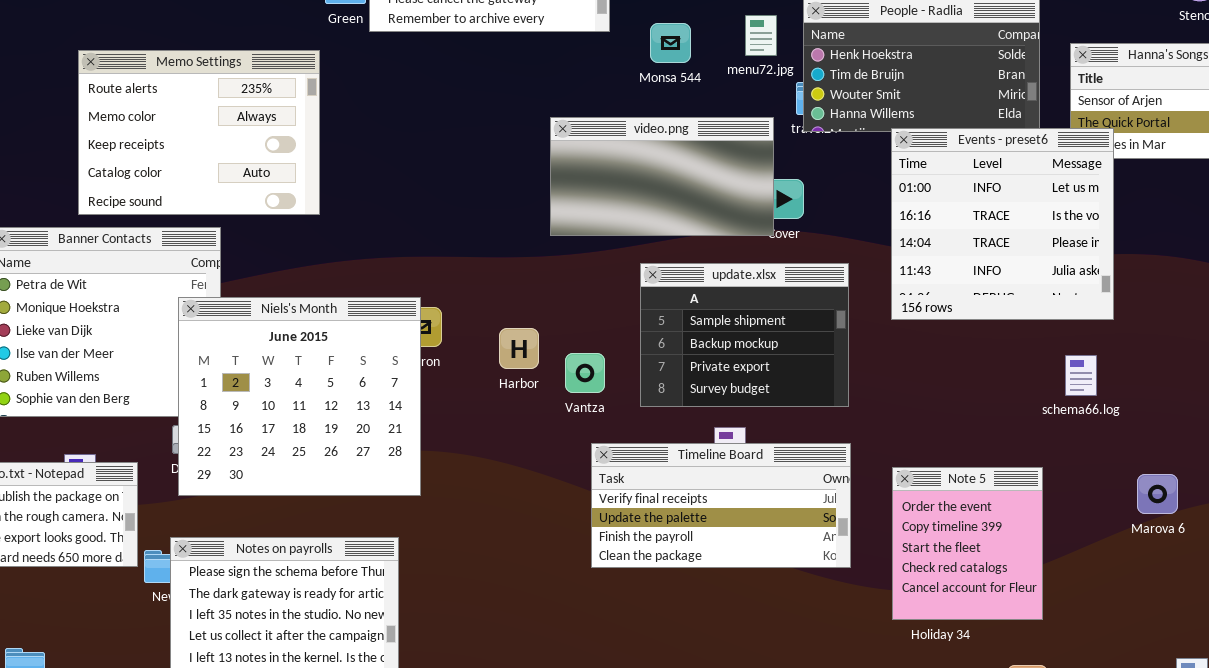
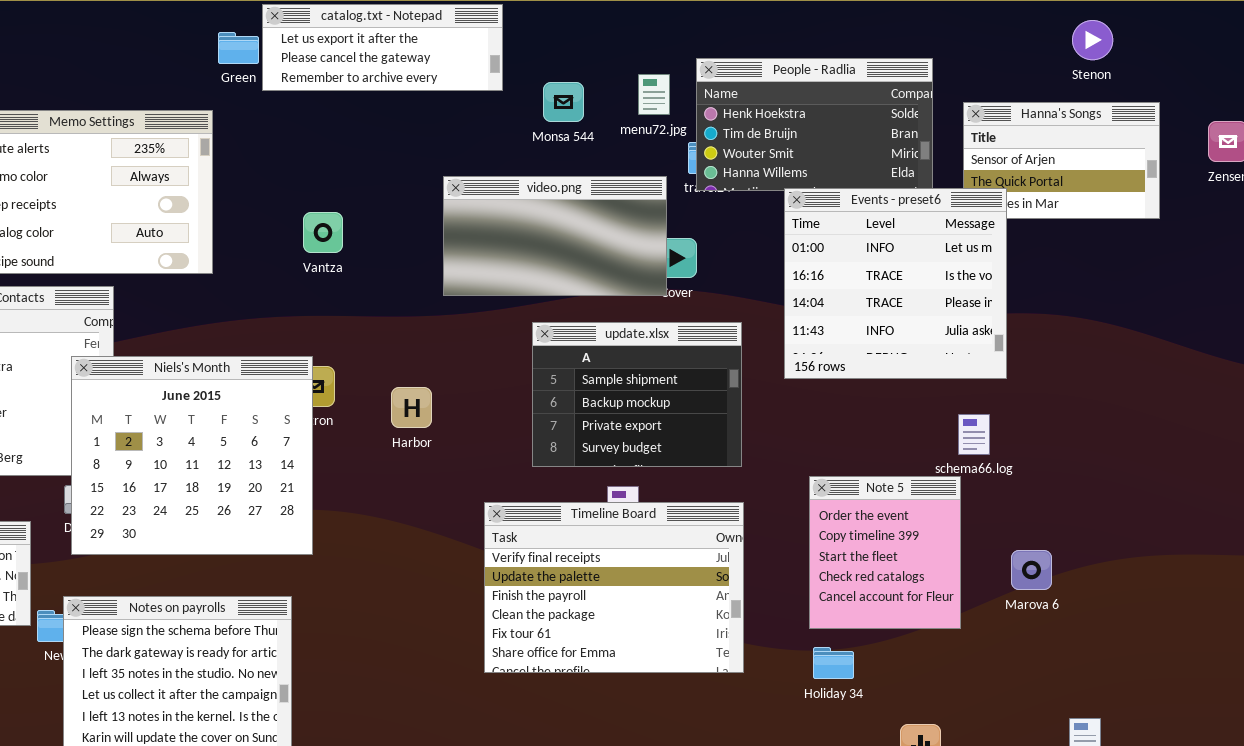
Vantza: [565,353,605,393] -> [303,212,343,253], moved
Timeline Board: [591,443,851,568] -> [484,502,744,673], resized
Note 5: [892,467,1043,620] -> [809,476,961,629], moved
Marova 6: [1137,474,1178,514] -> [1011,550,1052,590], moved

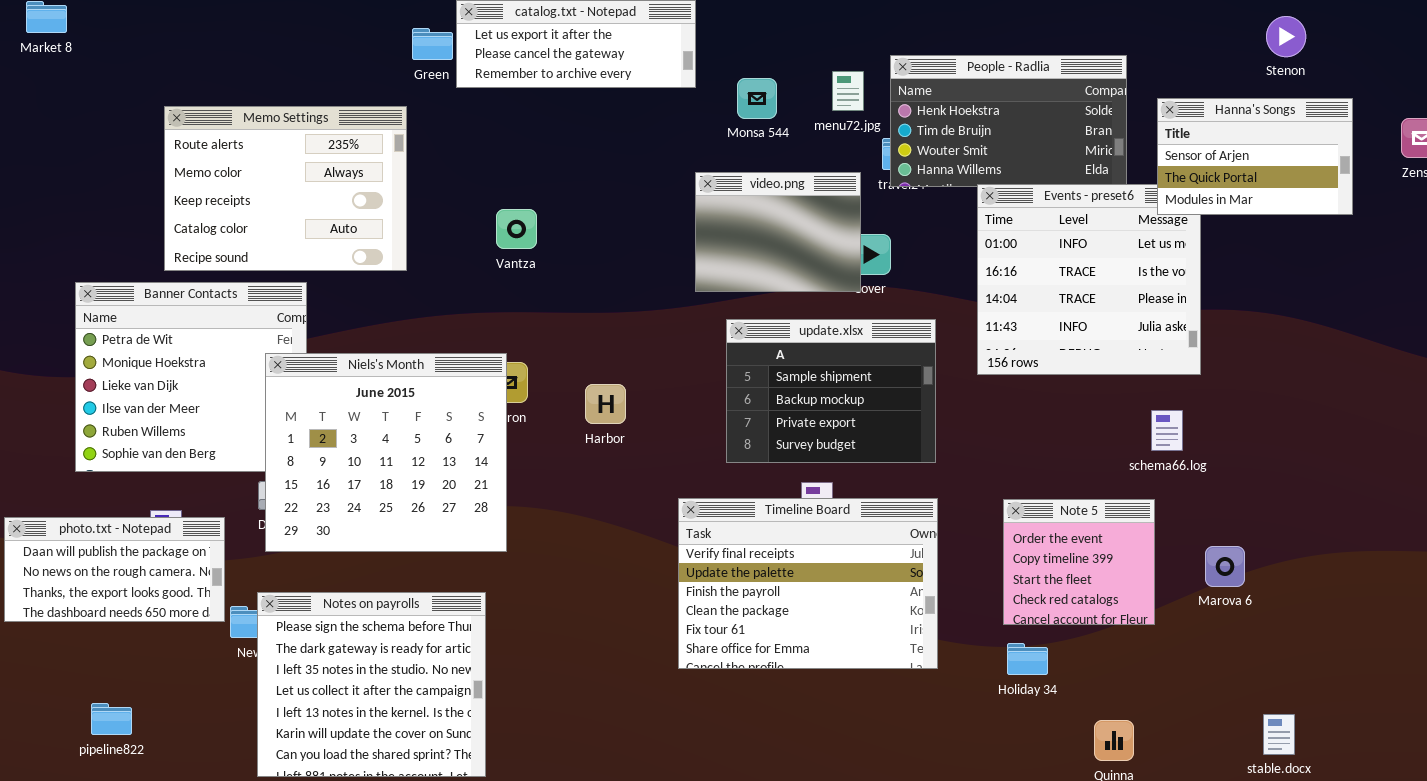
Hanna's Songs: [963,102,1160,219] -> [1157,98,1353,215], raised
video.png: [443,176,667,296] -> [695,172,861,292], resized
Note 5: [809,476,961,629] -> [1003,499,1155,625], resized

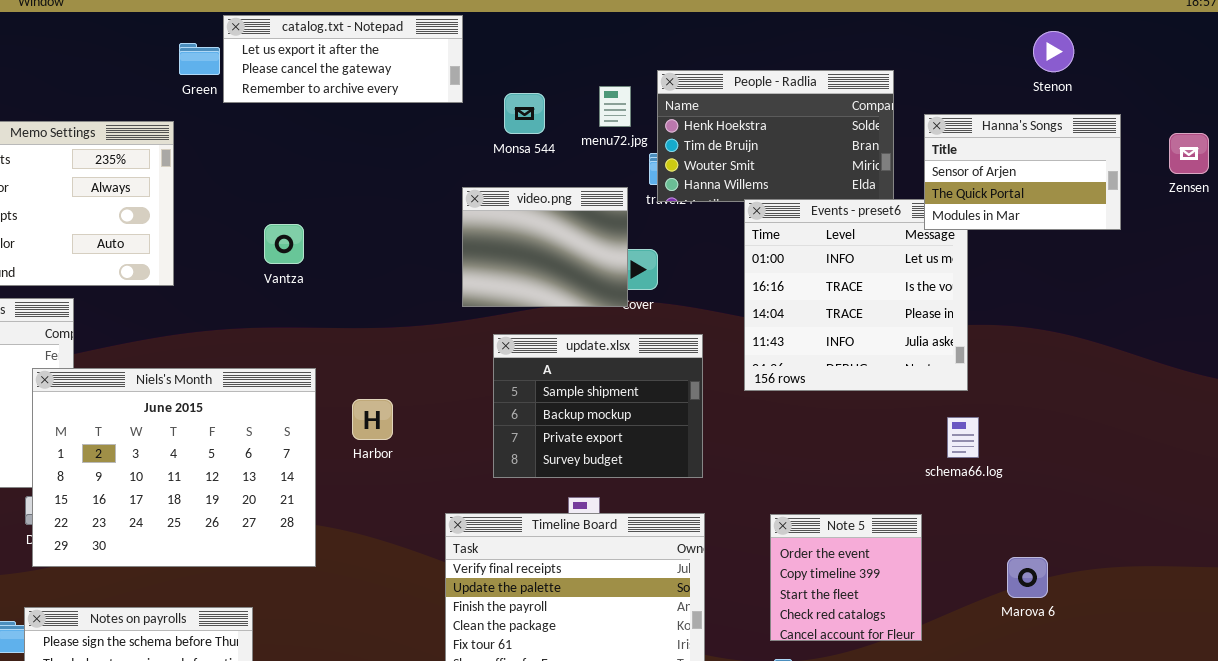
Niels's Month: [265,353,507,552] -> [32,368,316,567], resized
schema66.log: [1151,410,1183,451] -> [947,417,979,458], moved
Marova 6: [1205,546,1245,587] -> [1007,557,1048,598], moved

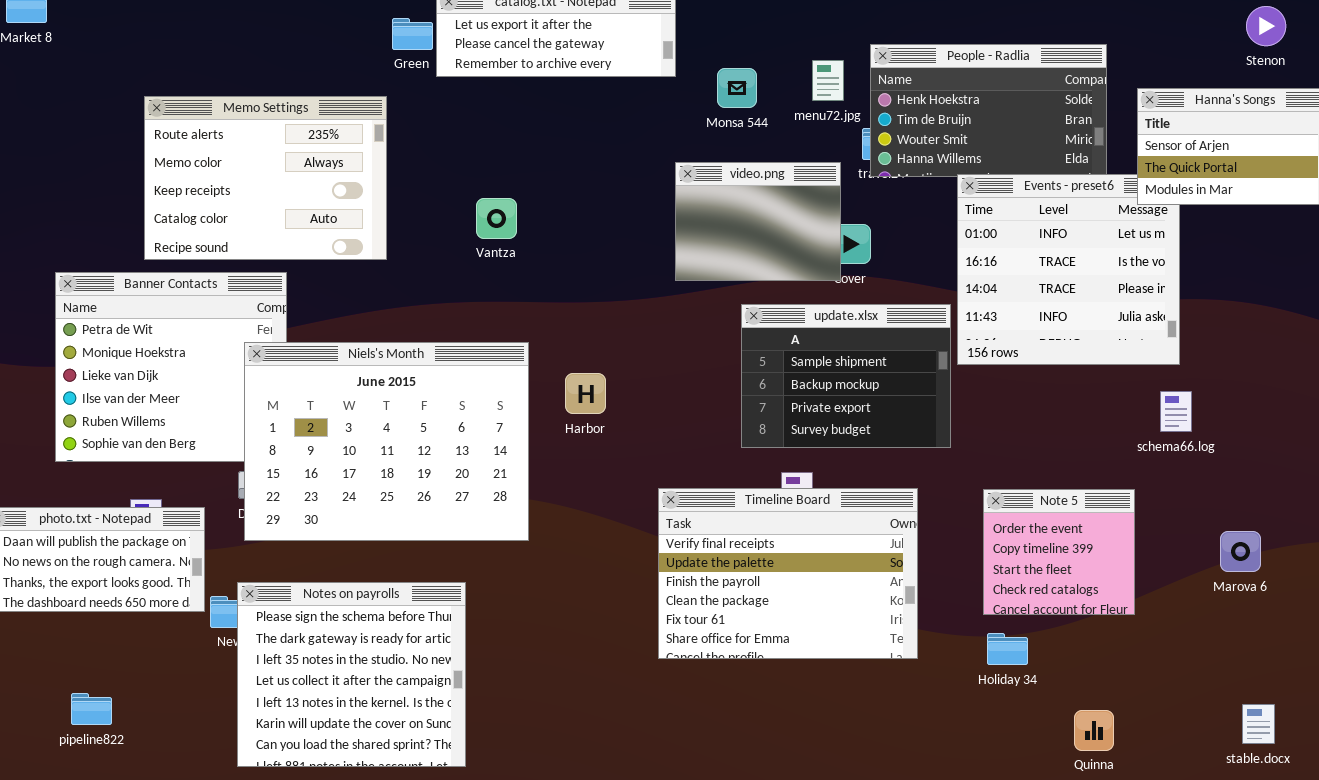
update.xlsx: [493,334,703,478] -> [741,304,951,448], moved

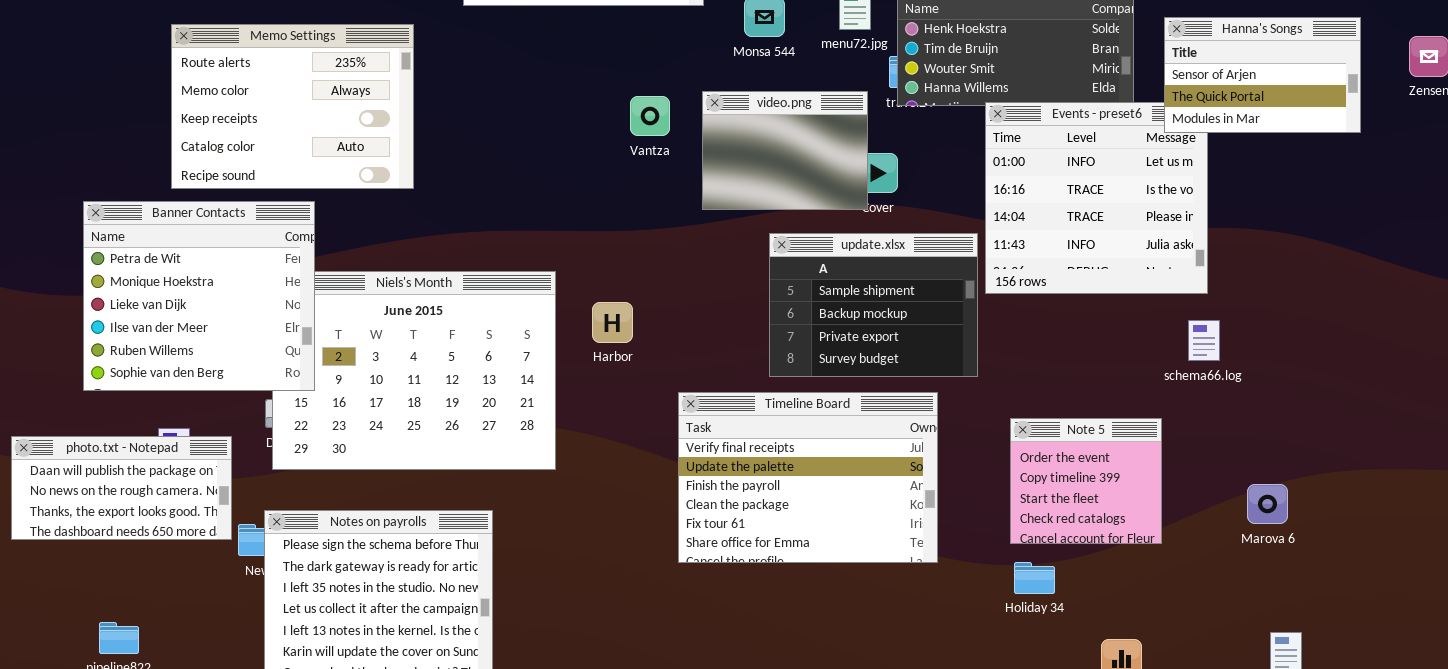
Vantza: [476,198,517,239] -> [630,96,670,136], moved
Banner Contacts: [55,272,287,462] -> [83,201,315,391], raised
Timeline Board: [658,488,918,659] -> [678,392,938,563], moved
Marova 6: [1220,531,1261,572] -> [1247,484,1288,524], moved

